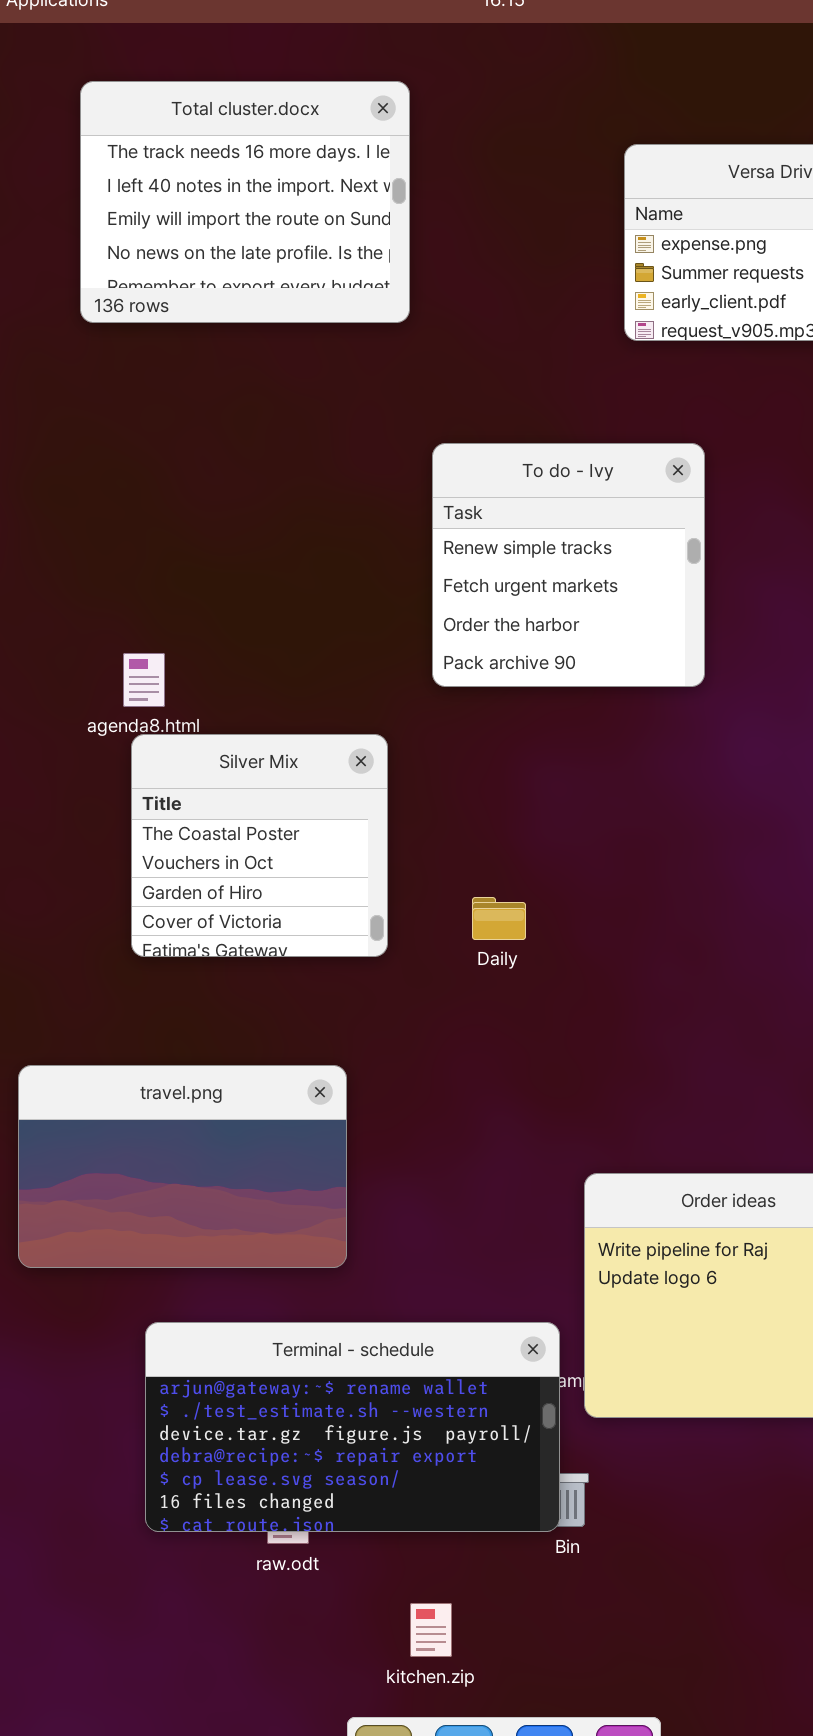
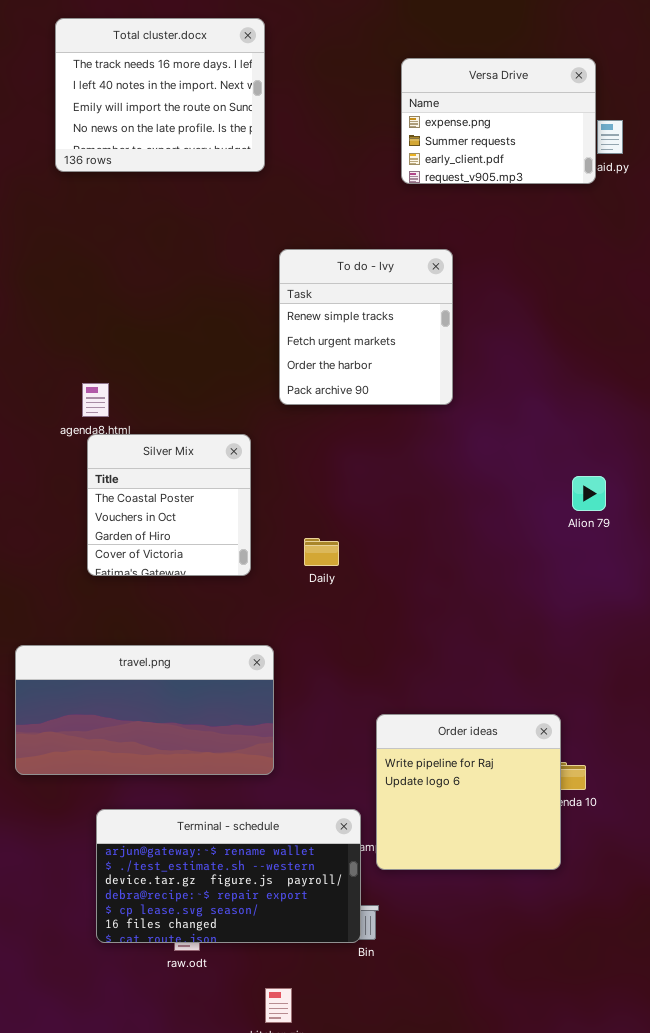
travel.png: [18,1065,347,1268] -> [15,645,274,775], resized

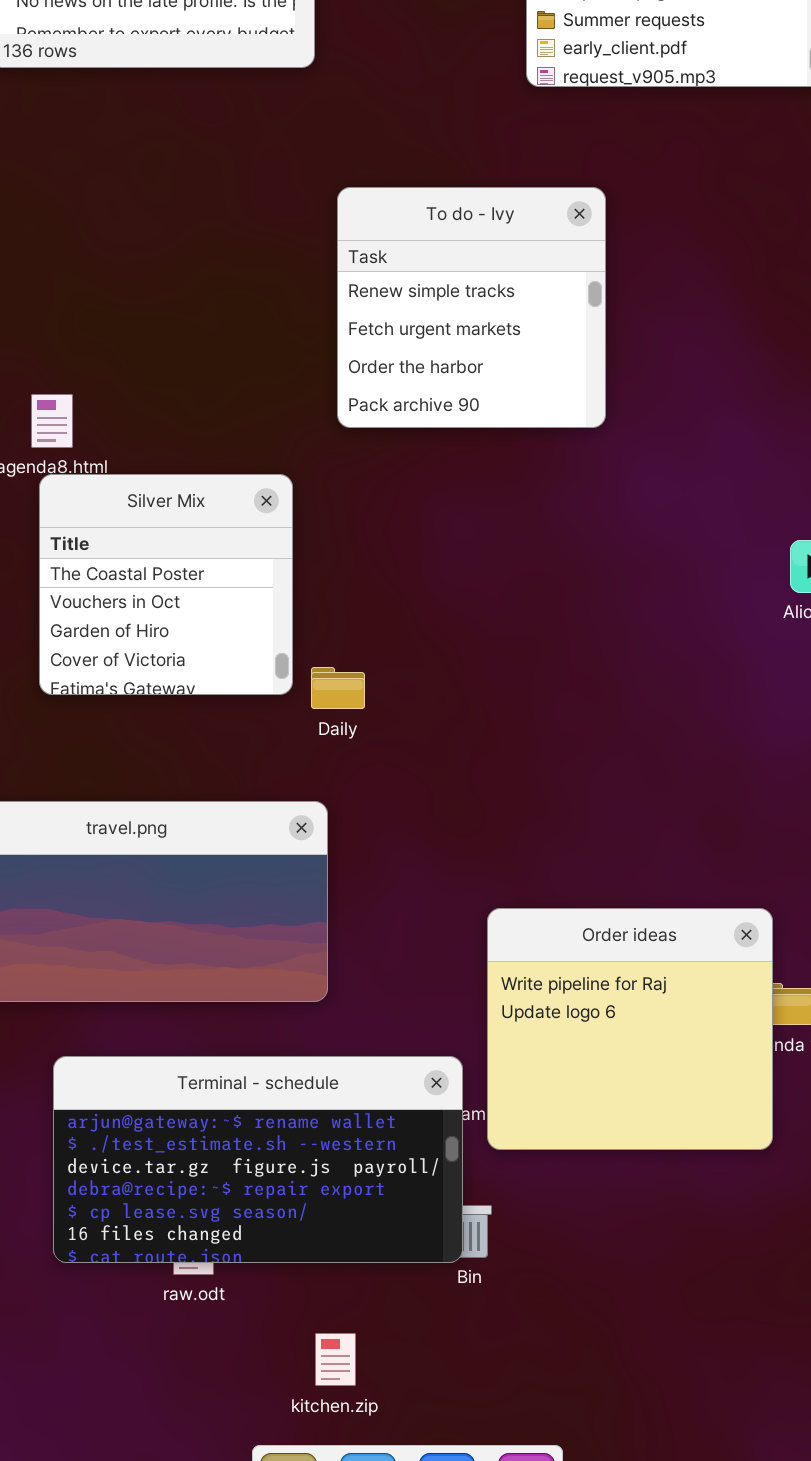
Daily: [304,538,339,566] -> [311,667,365,709], moved

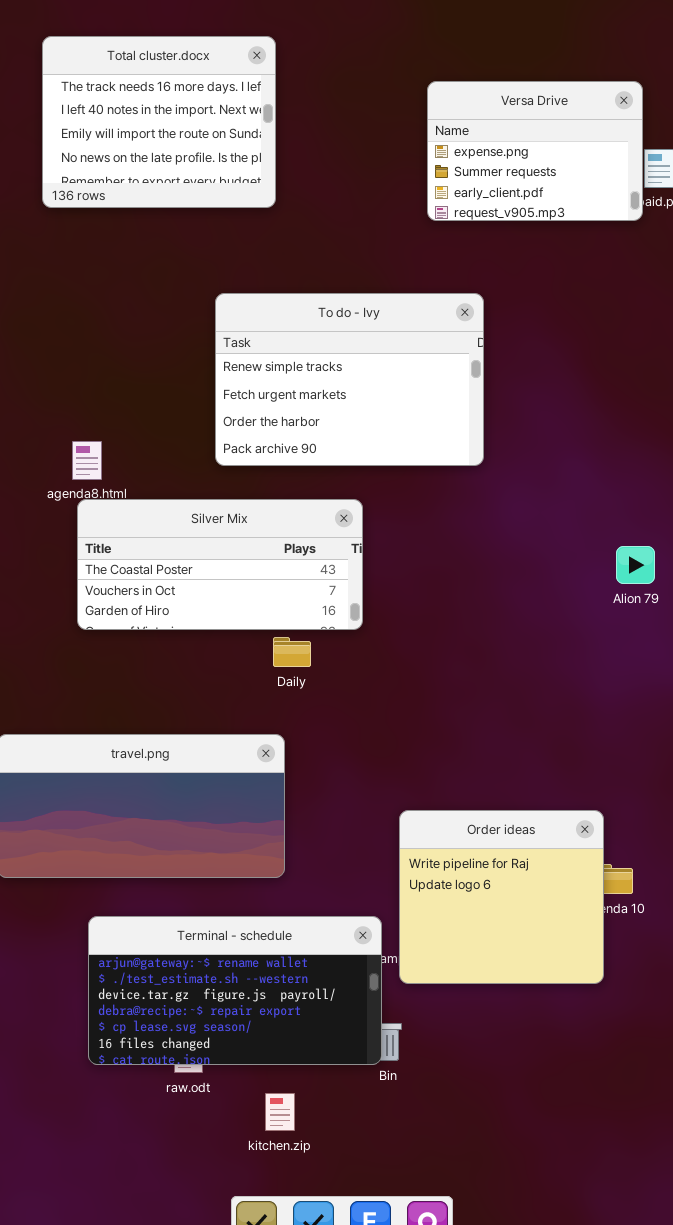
To do - Ivy: [337,187,606,428] -> [215,293,484,466], resized
Silver Mix: [39,474,293,695] -> [77,499,363,630], resized
kitchen.zip: [315,1333,356,1386] -> [265,1093,295,1131], moved

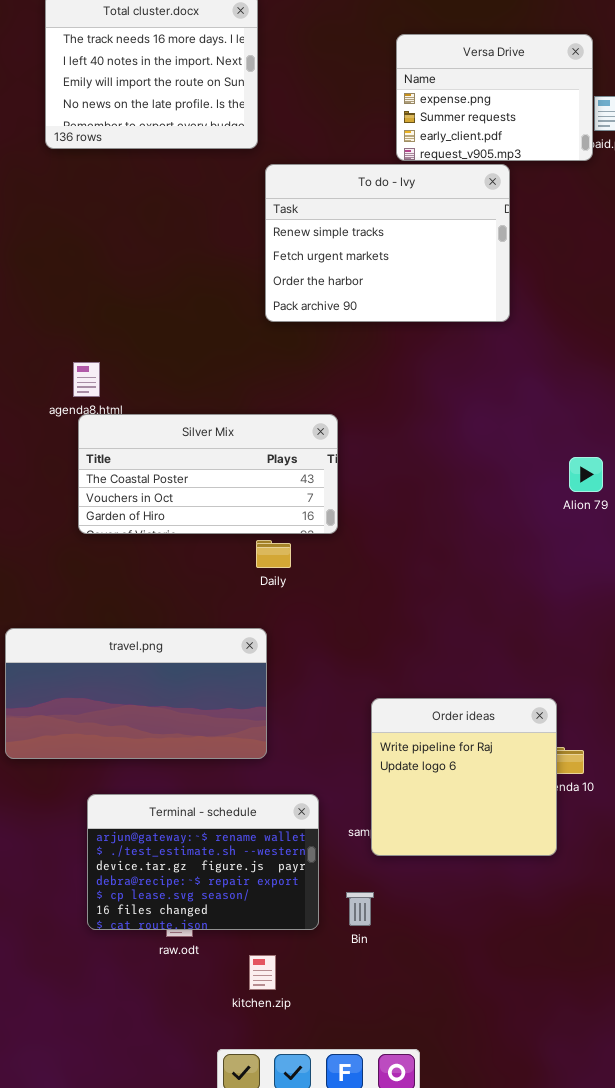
To do - Ivy: [215,293,484,466] -> [265,164,510,322], moved
Terminal - schedule: [88,916,382,1065] -> [87,794,319,930], resized

